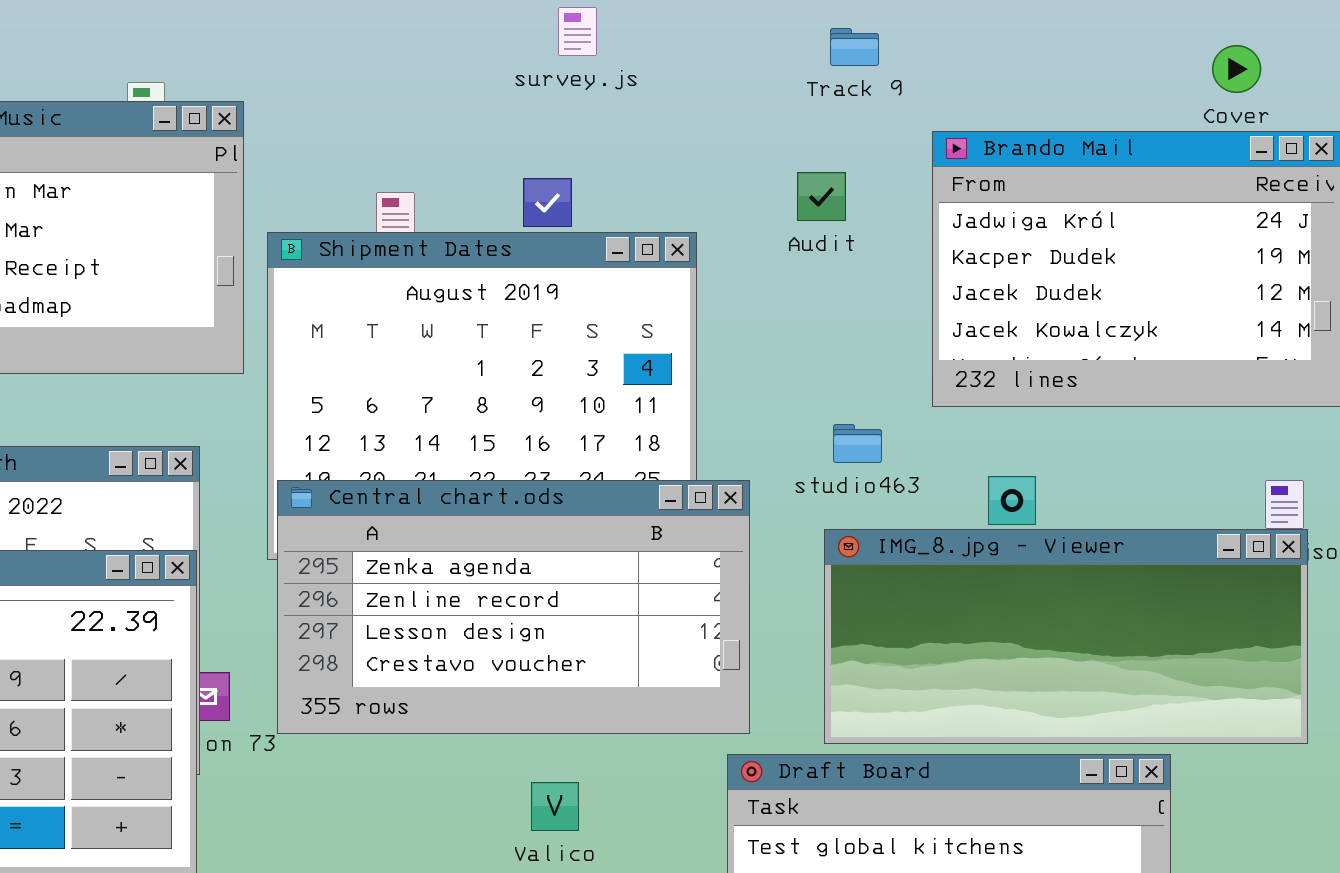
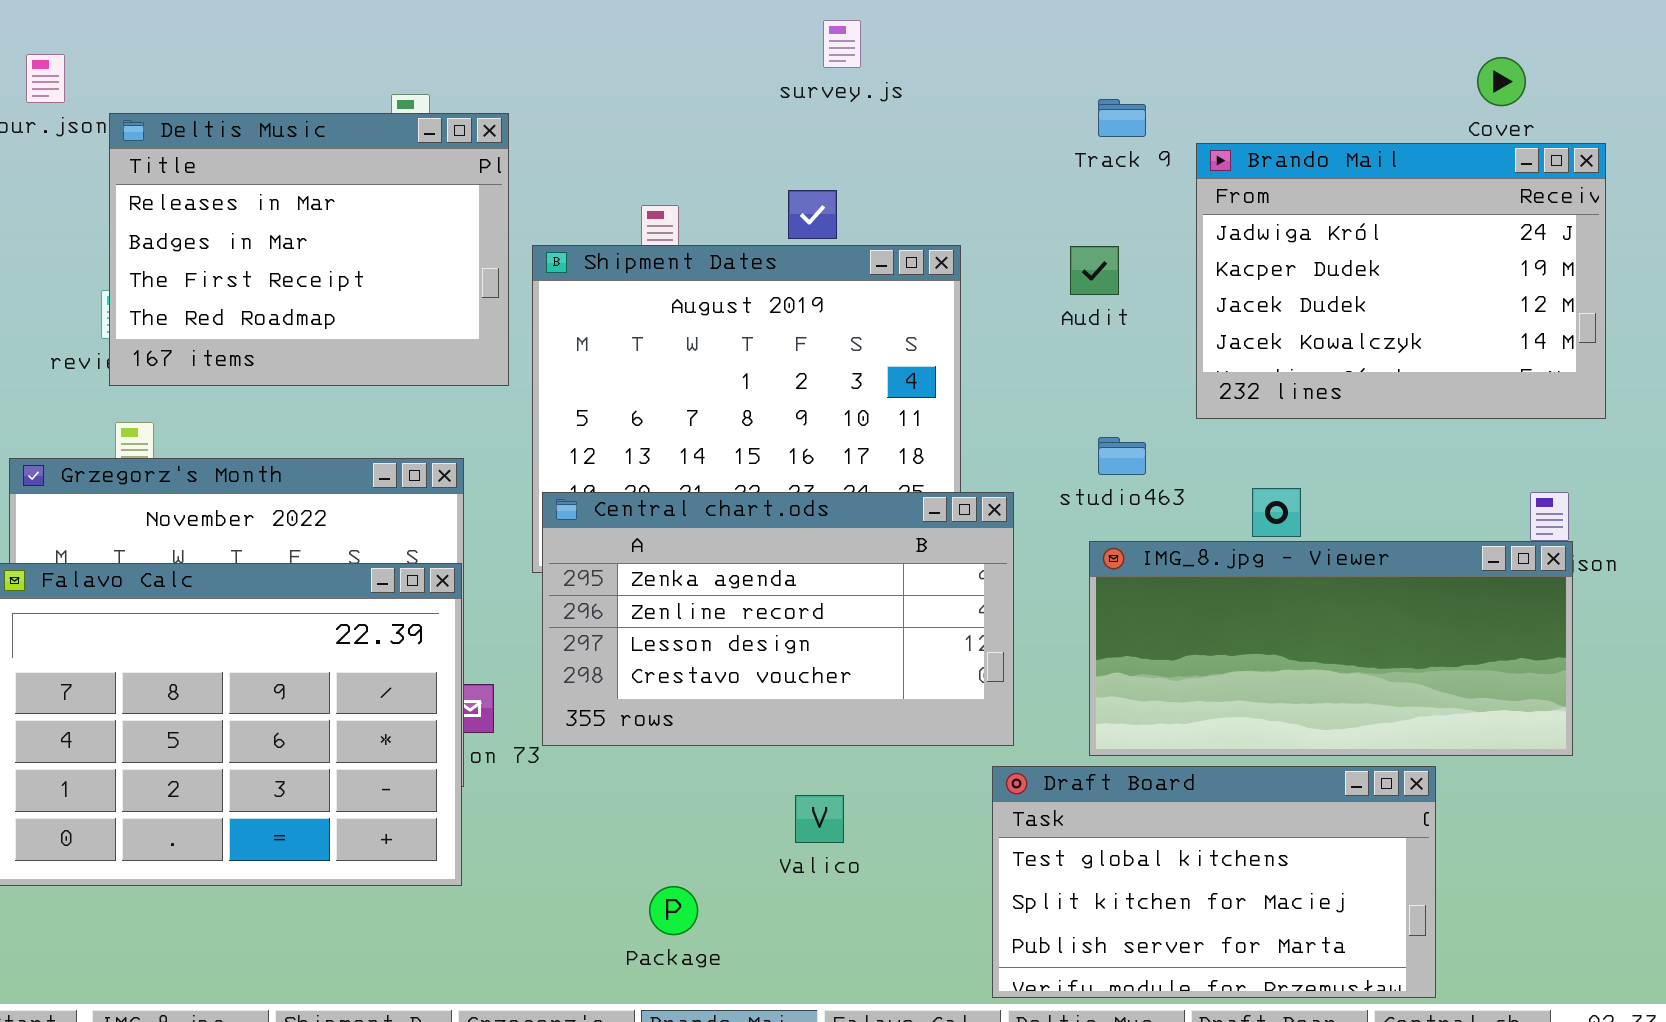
Track 9: [830,28,879,66] -> [1098,99,1146,137], moved
Audit: [797,172,846,221] -> [1070,246,1119,295], moved

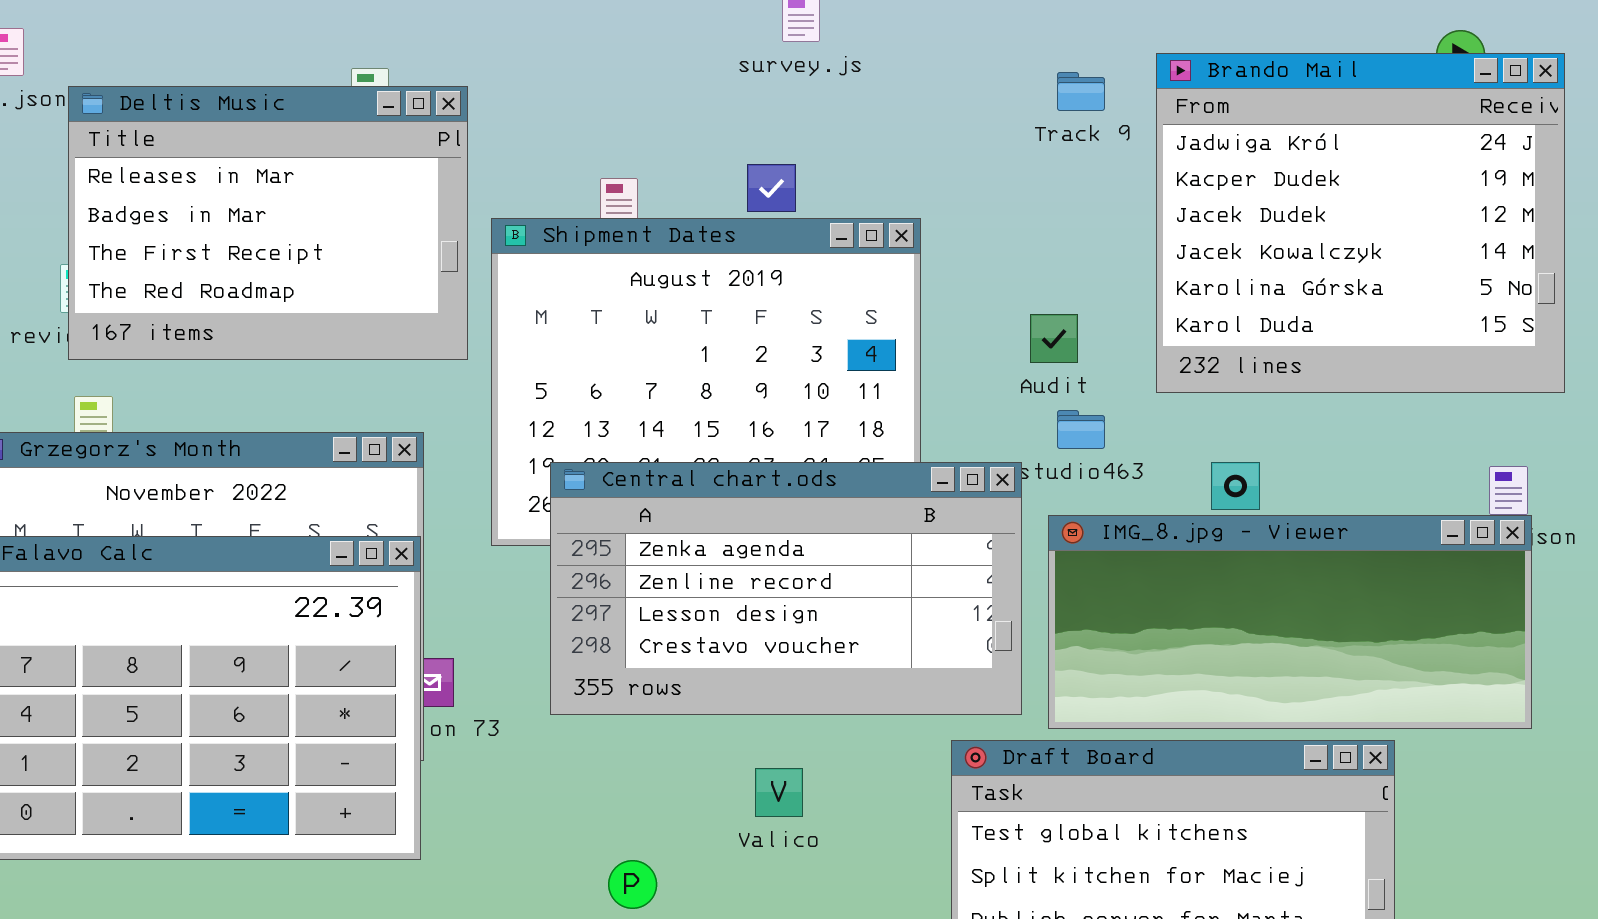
Brando Mail: [1196,143,1606,419] -> [1156,53,1565,393], resized
Audit: [1070,246,1119,295] -> [1030,314,1078,363], moved
Central chart.ods: [542,492,1014,746] -> [550,462,1022,715], moved

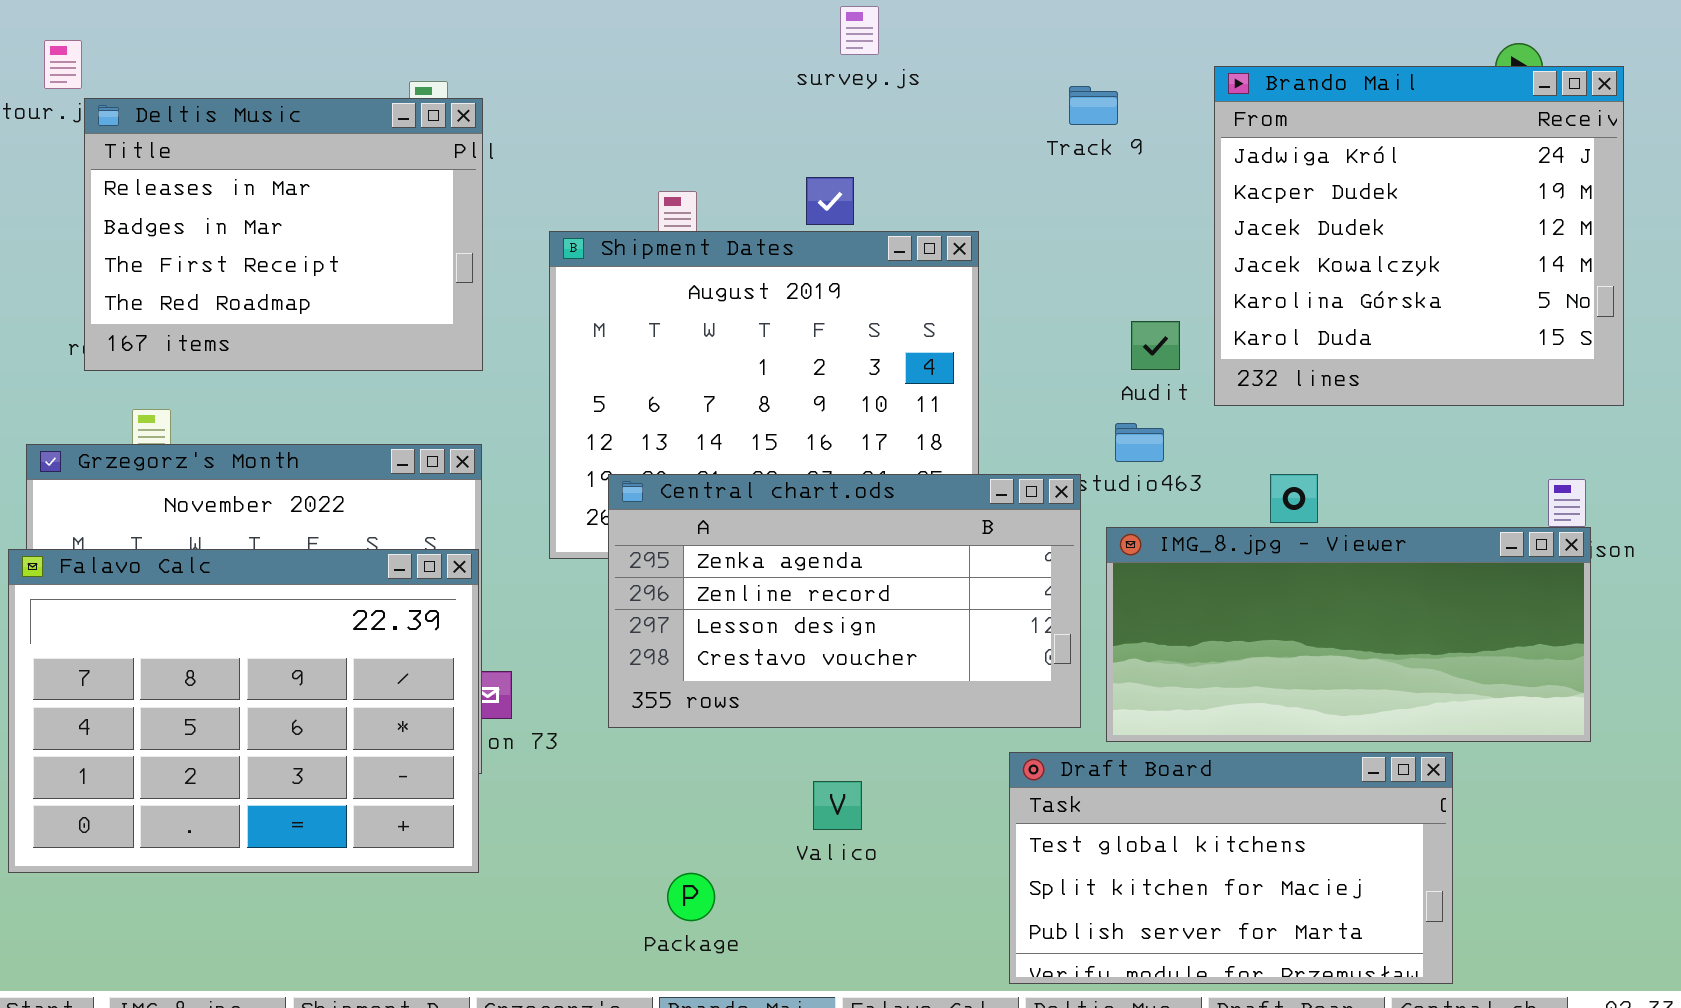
Track 9: [1057,72,1105,111] -> [1069,86,1118,125], moved
Deltis Music: [68,86,468,360] -> [84,98,483,371], moved
Audit: [1030,314,1078,363] -> [1131,321,1180,370], moved

